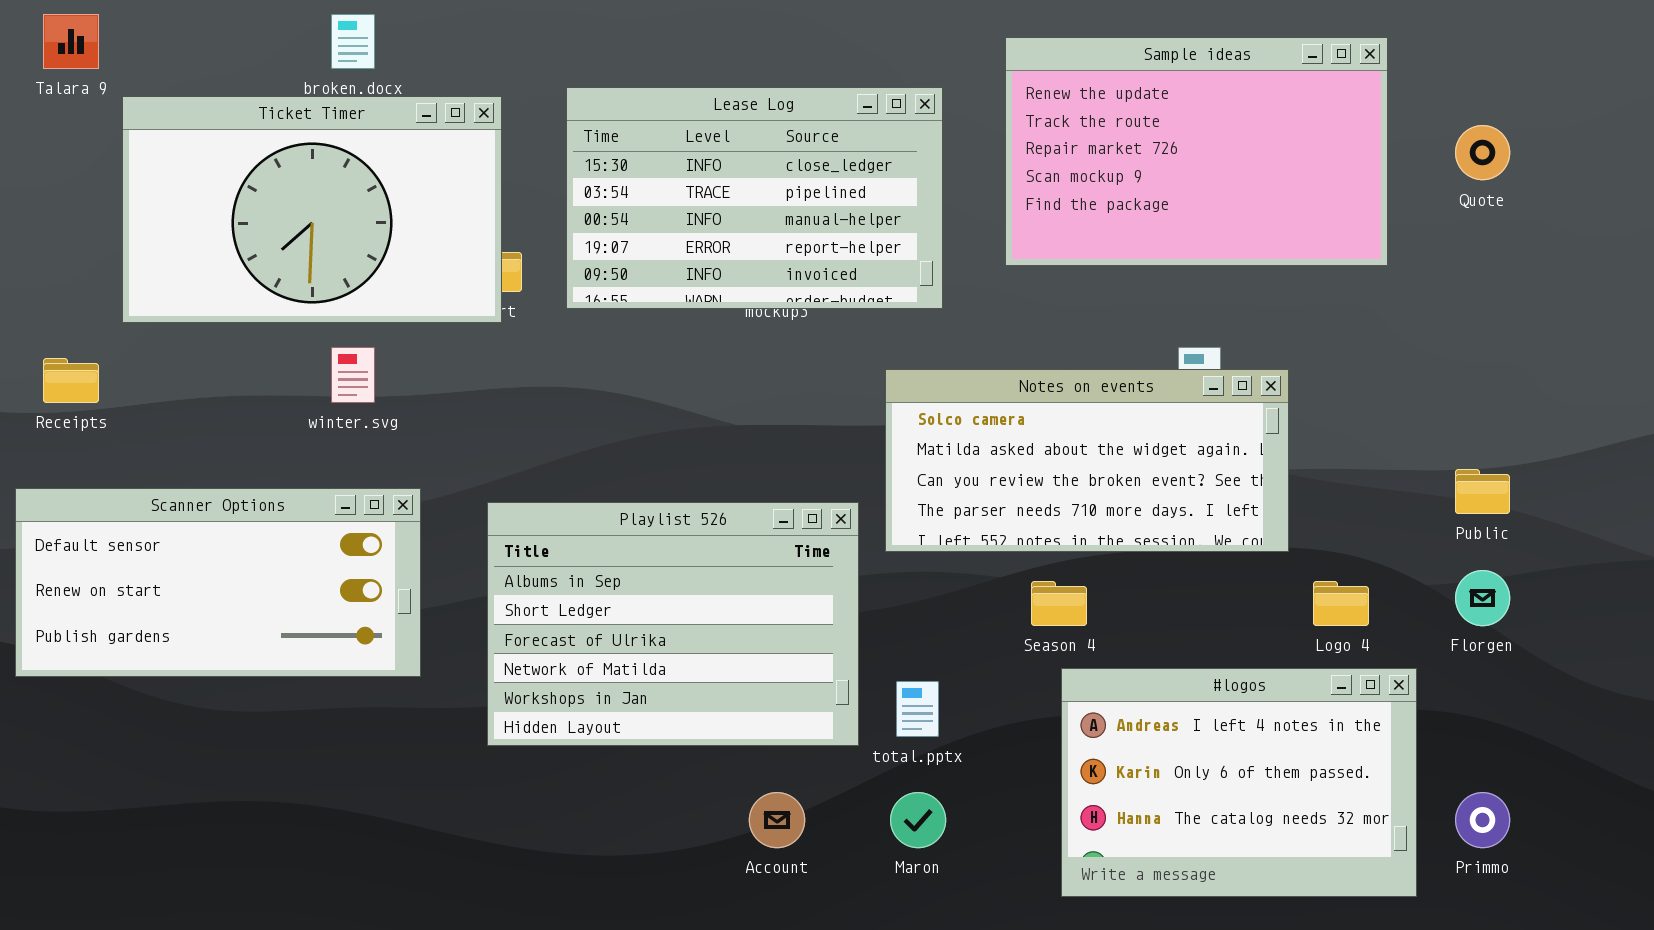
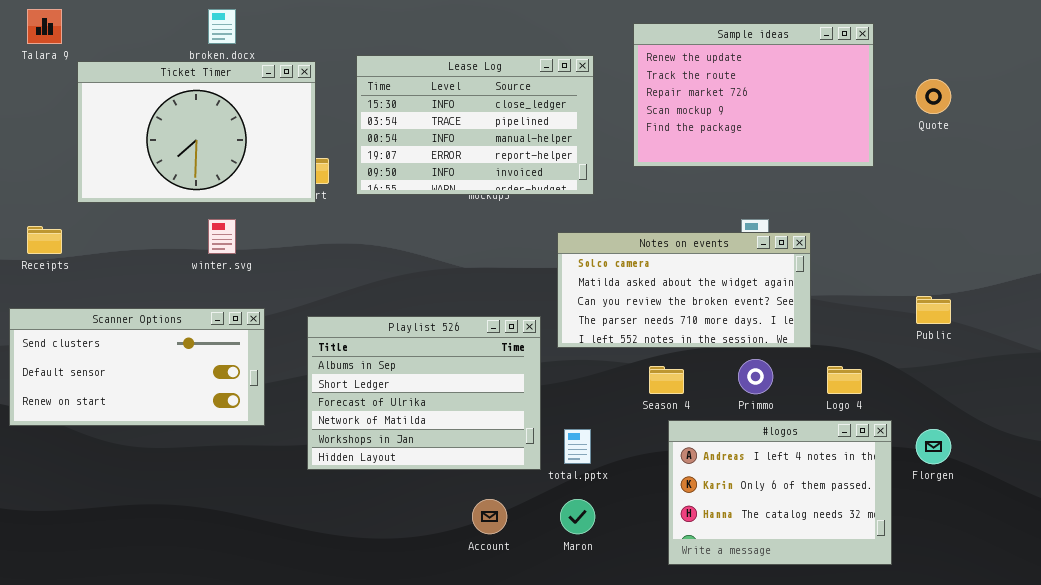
Scanner Options: [15,488,421,677] -> [9,308,265,426], scrolled up 1 row
Florgen: [1455,570,1510,626] -> [916,429,951,464], moved
Primmo: [1455,792,1510,848] -> [738,359,773,394], moved

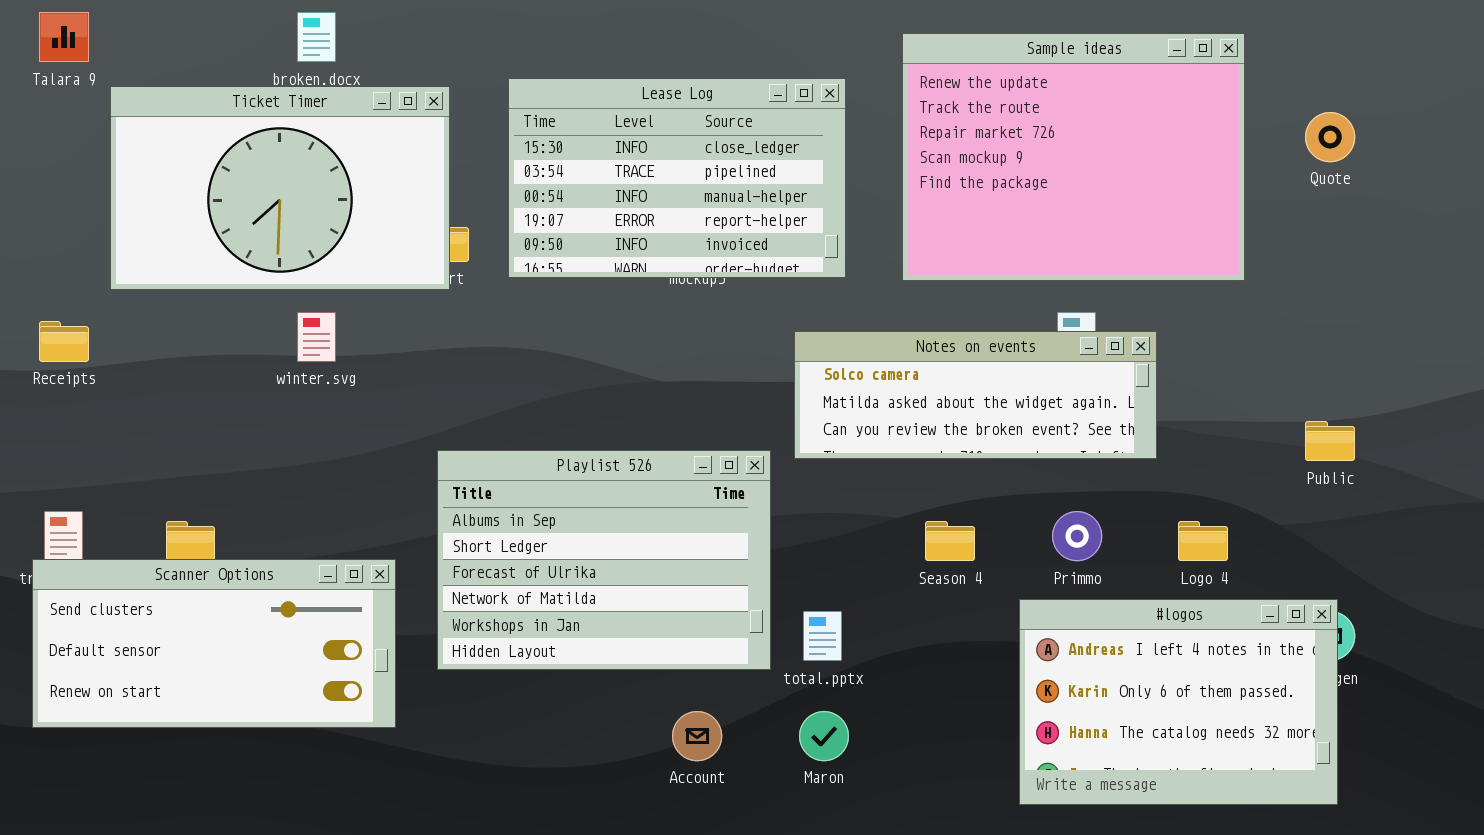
Sample ideas: [633,23,874,167] -> [902,33,1245,281], resized
Notes on events: [557,232,811,348] -> [794,331,1157,459], resized
Scanner Options: [9,308,265,426] -> [32,559,396,728], moved
#logos: [668,420,892,565] -> [1019,599,1338,805], moved

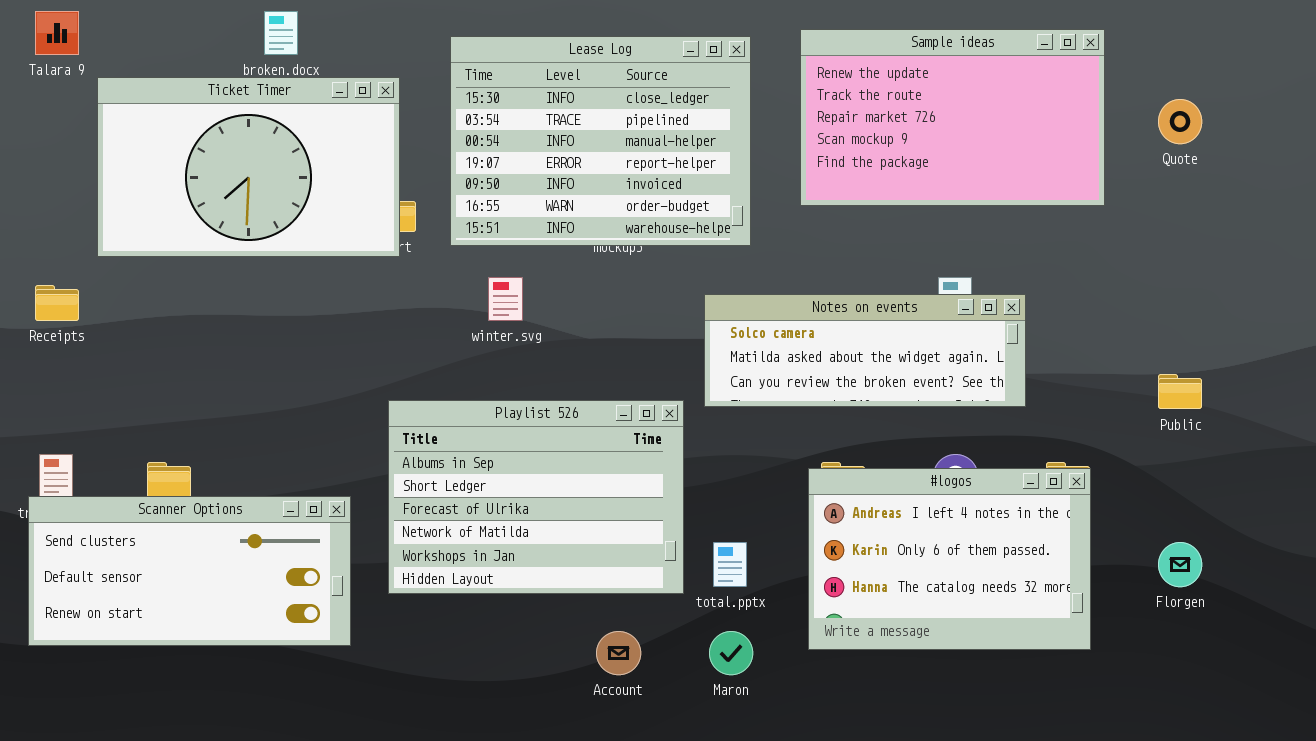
Sample ideas: [902,33,1245,281] -> [800,29,1105,206], resized
Lease Log: [508,78,846,278] -> [450,36,751,246], resized
winter.svg: [297,312,336,362] -> [488,277,523,321], moved
#logos: [1019,599,1338,805] -> [808,468,1091,650], moved

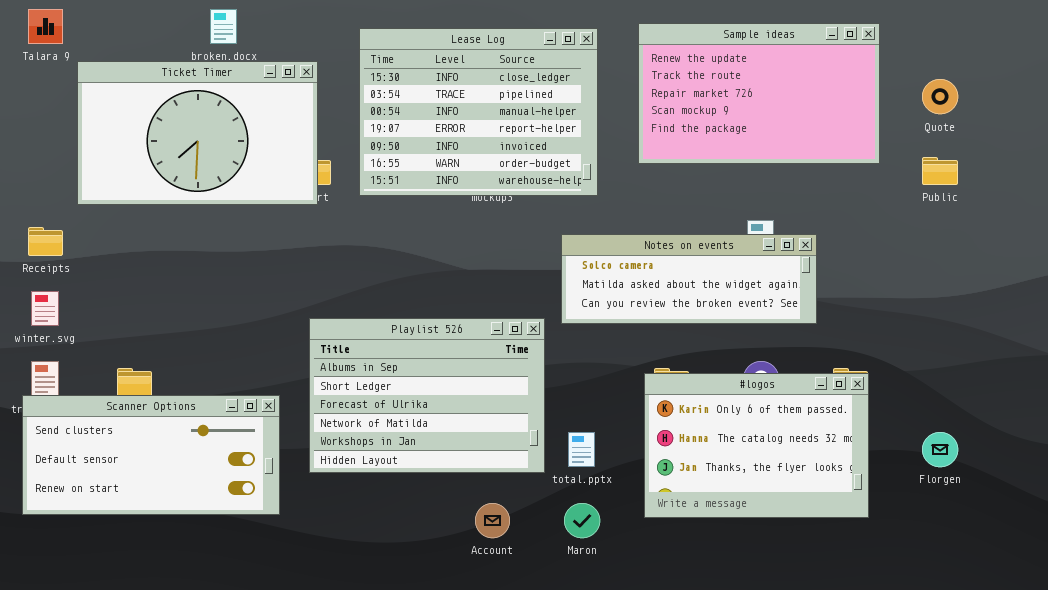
winter.svg: [488,277,523,321] -> [31,291,59,326], moved
Public: [1158,374,1202,409] -> [922,157,958,185], moved
#logos: [808,468,1091,650] -> [644,373,869,518], scrolled down 1 row

